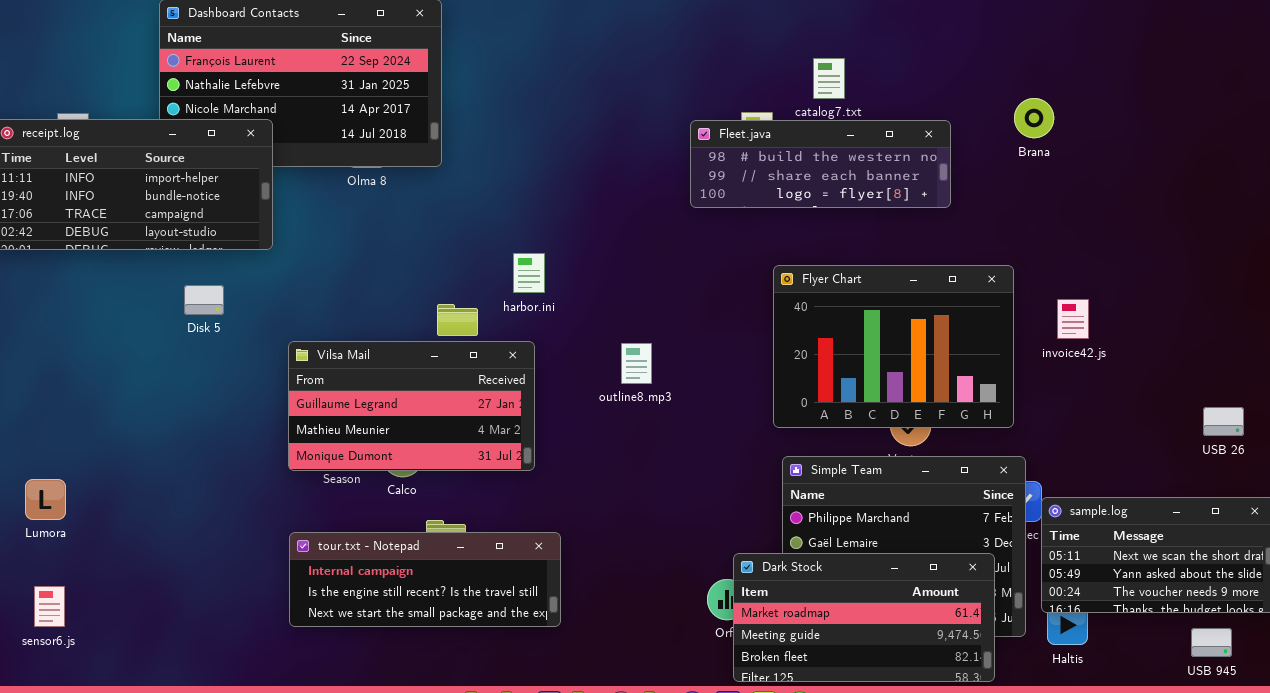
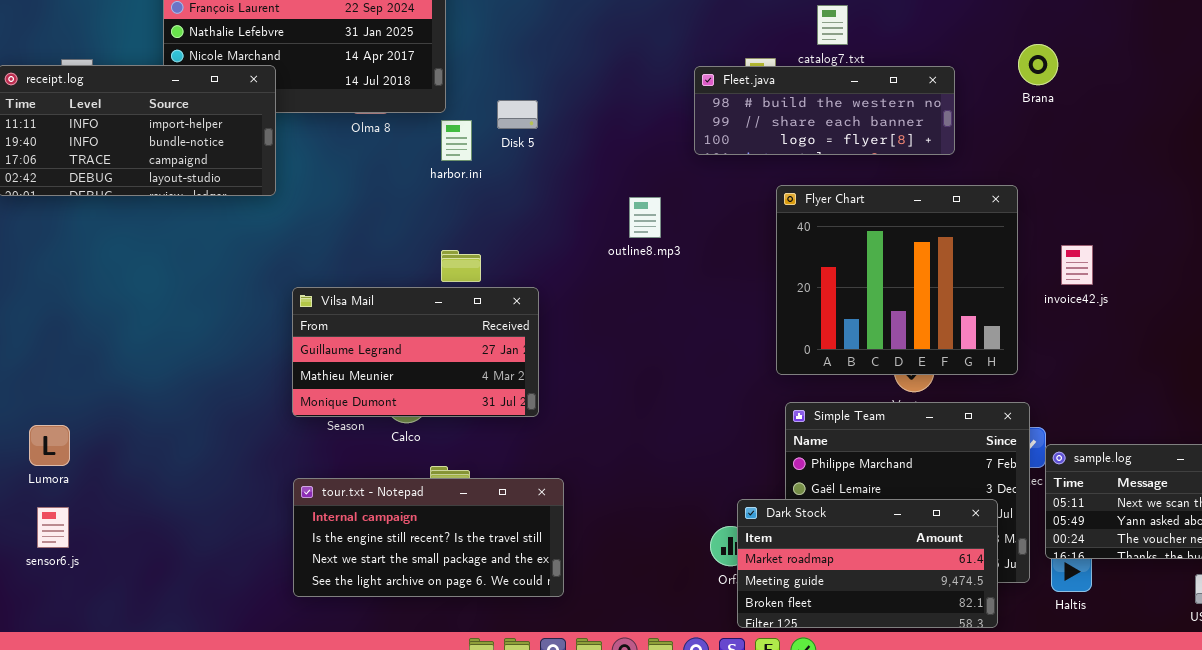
harbor.ini: [513,253,545,293] -> [441,120,472,161], moved
Flyer Chart: [773,265,1014,428] -> [776,185,1018,375], resized
Disk 5: [184,285,224,315] -> [497,100,538,129], moved
outline8.mp3: [621,343,652,384] -> [629,197,661,238], moved
tour.txt - Notepad: [289,532,561,627] -> [293,478,564,597], resized
sensor6.js: [34,586,65,627] -> [37,507,69,548], moved

